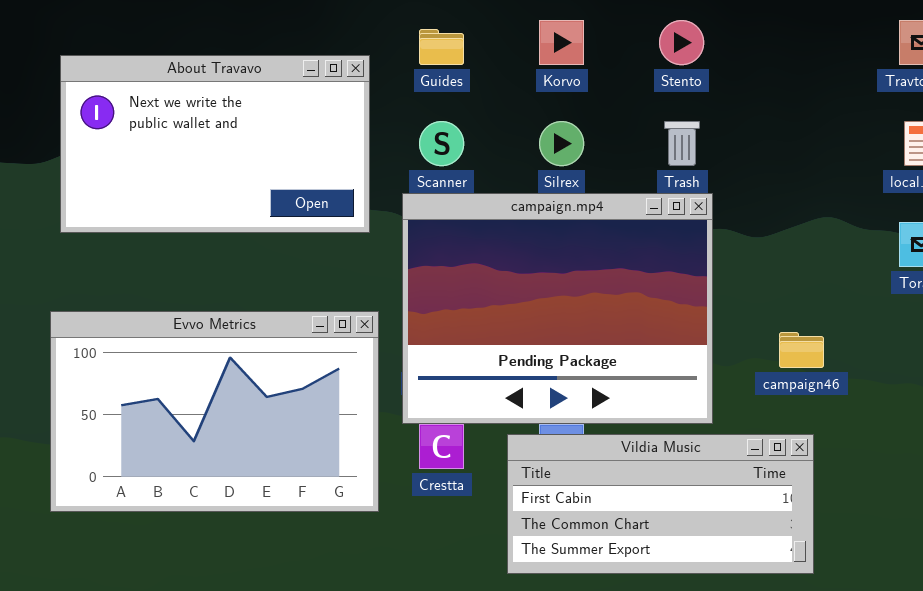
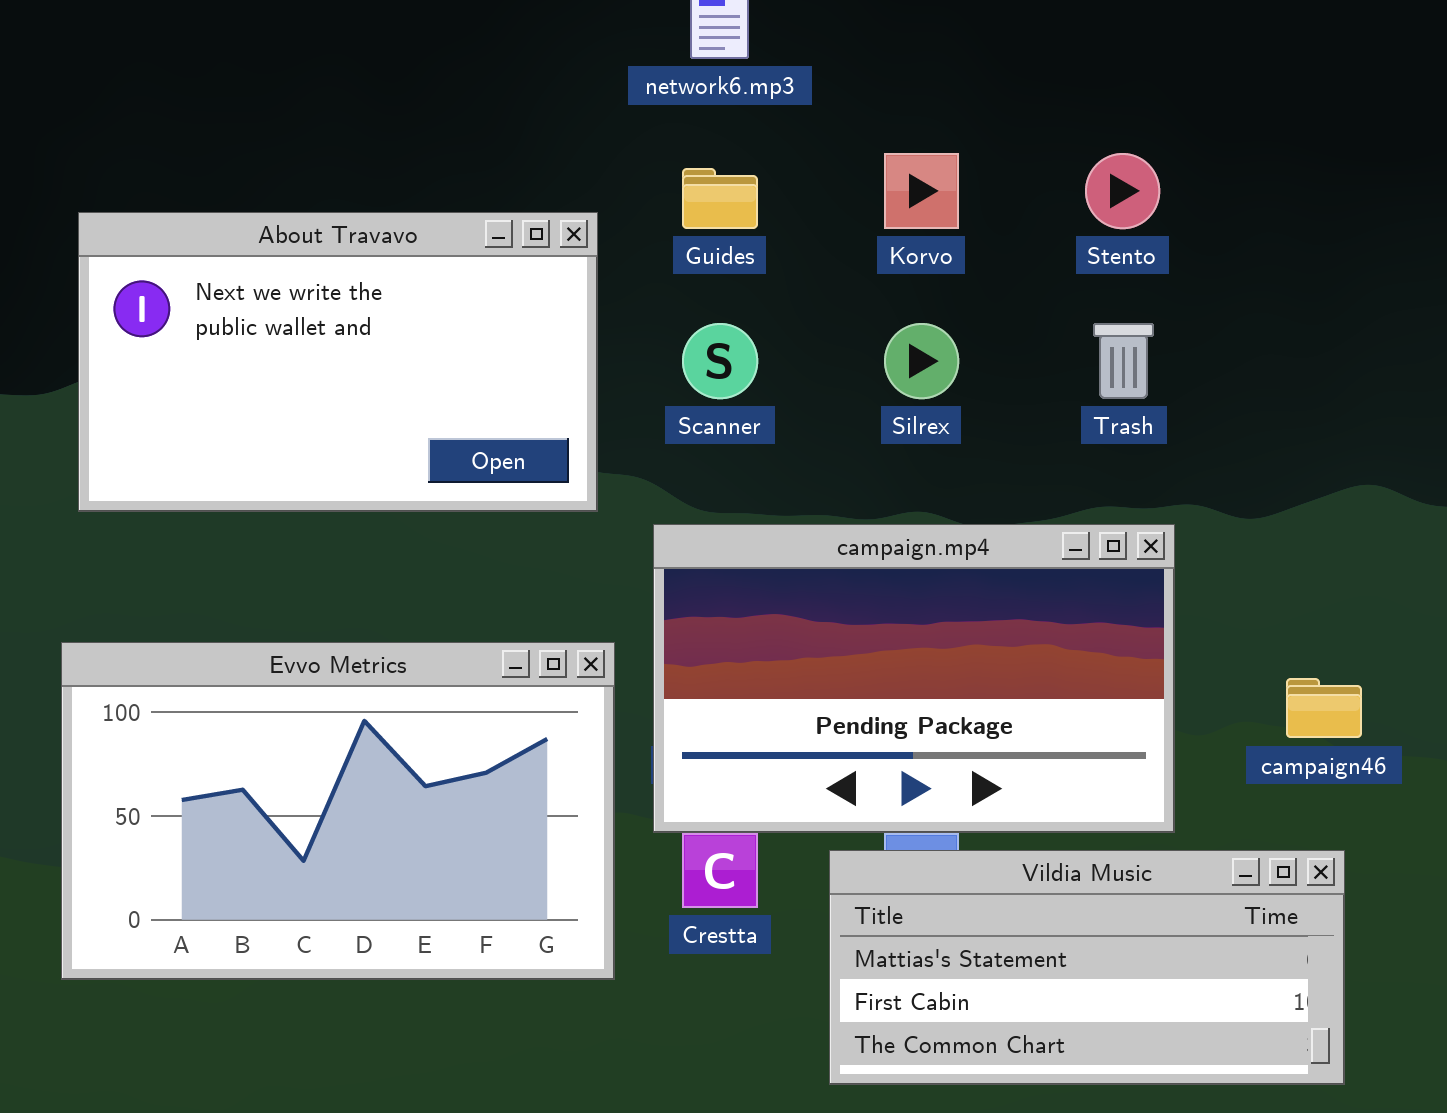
campaign.mp4: [402,193,713,424] -> [653,524,1175,833], resized
Vildia Music: [507,434,814,574] -> [829,850,1345,1085], scrolled up 1 row

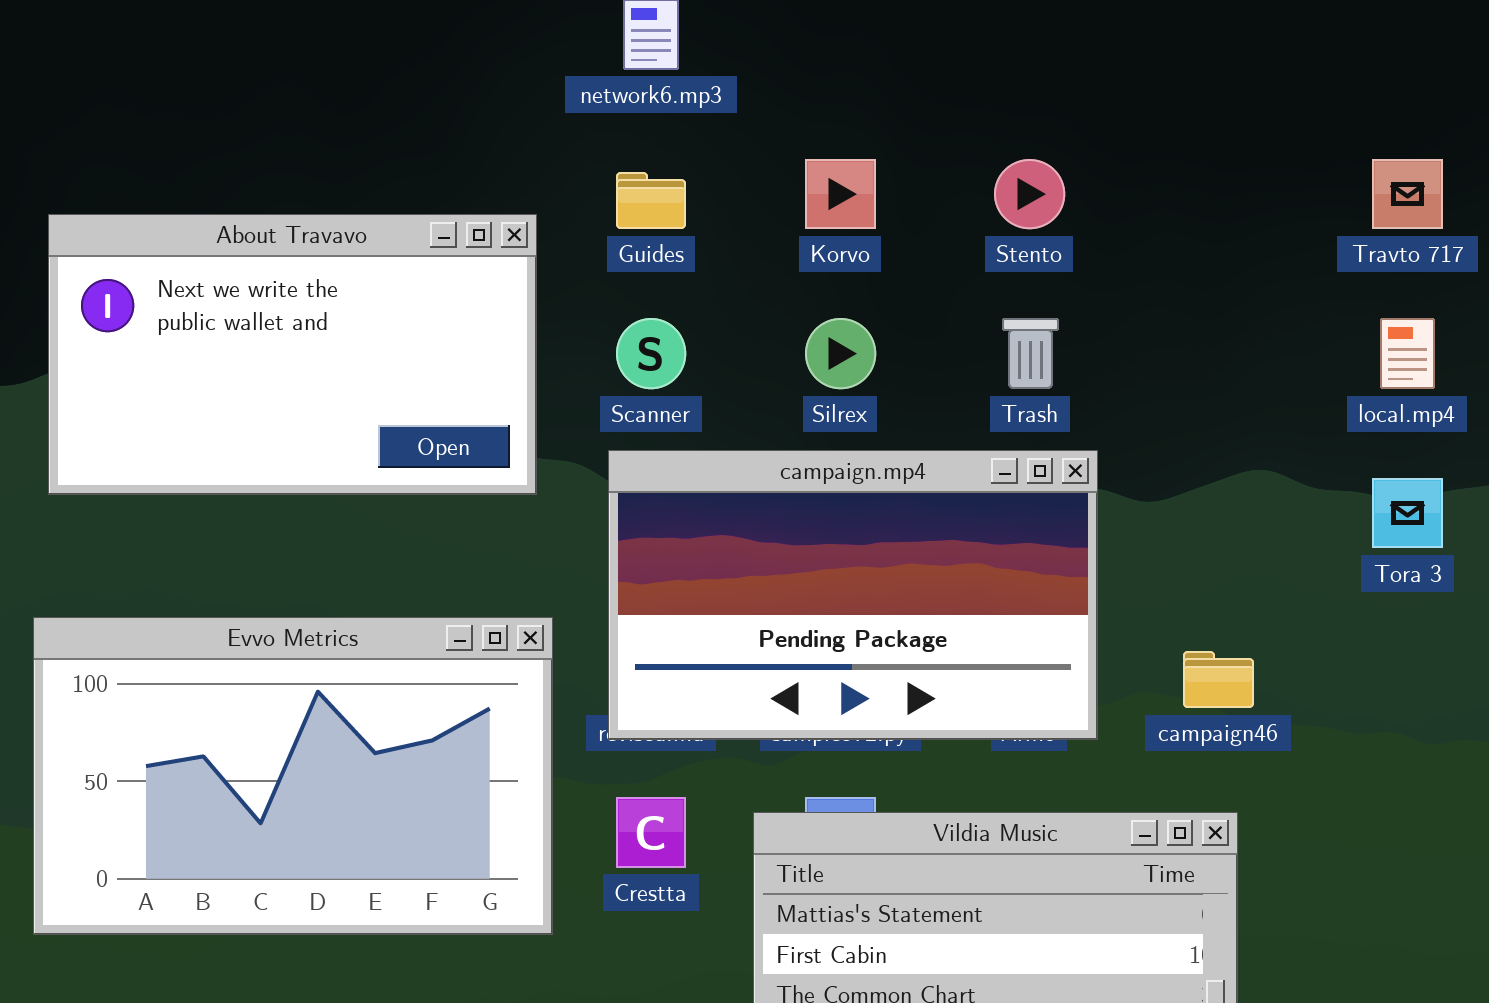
campaign.mp4: [653,524,1175,833] -> [608,450,1098,740], moved

